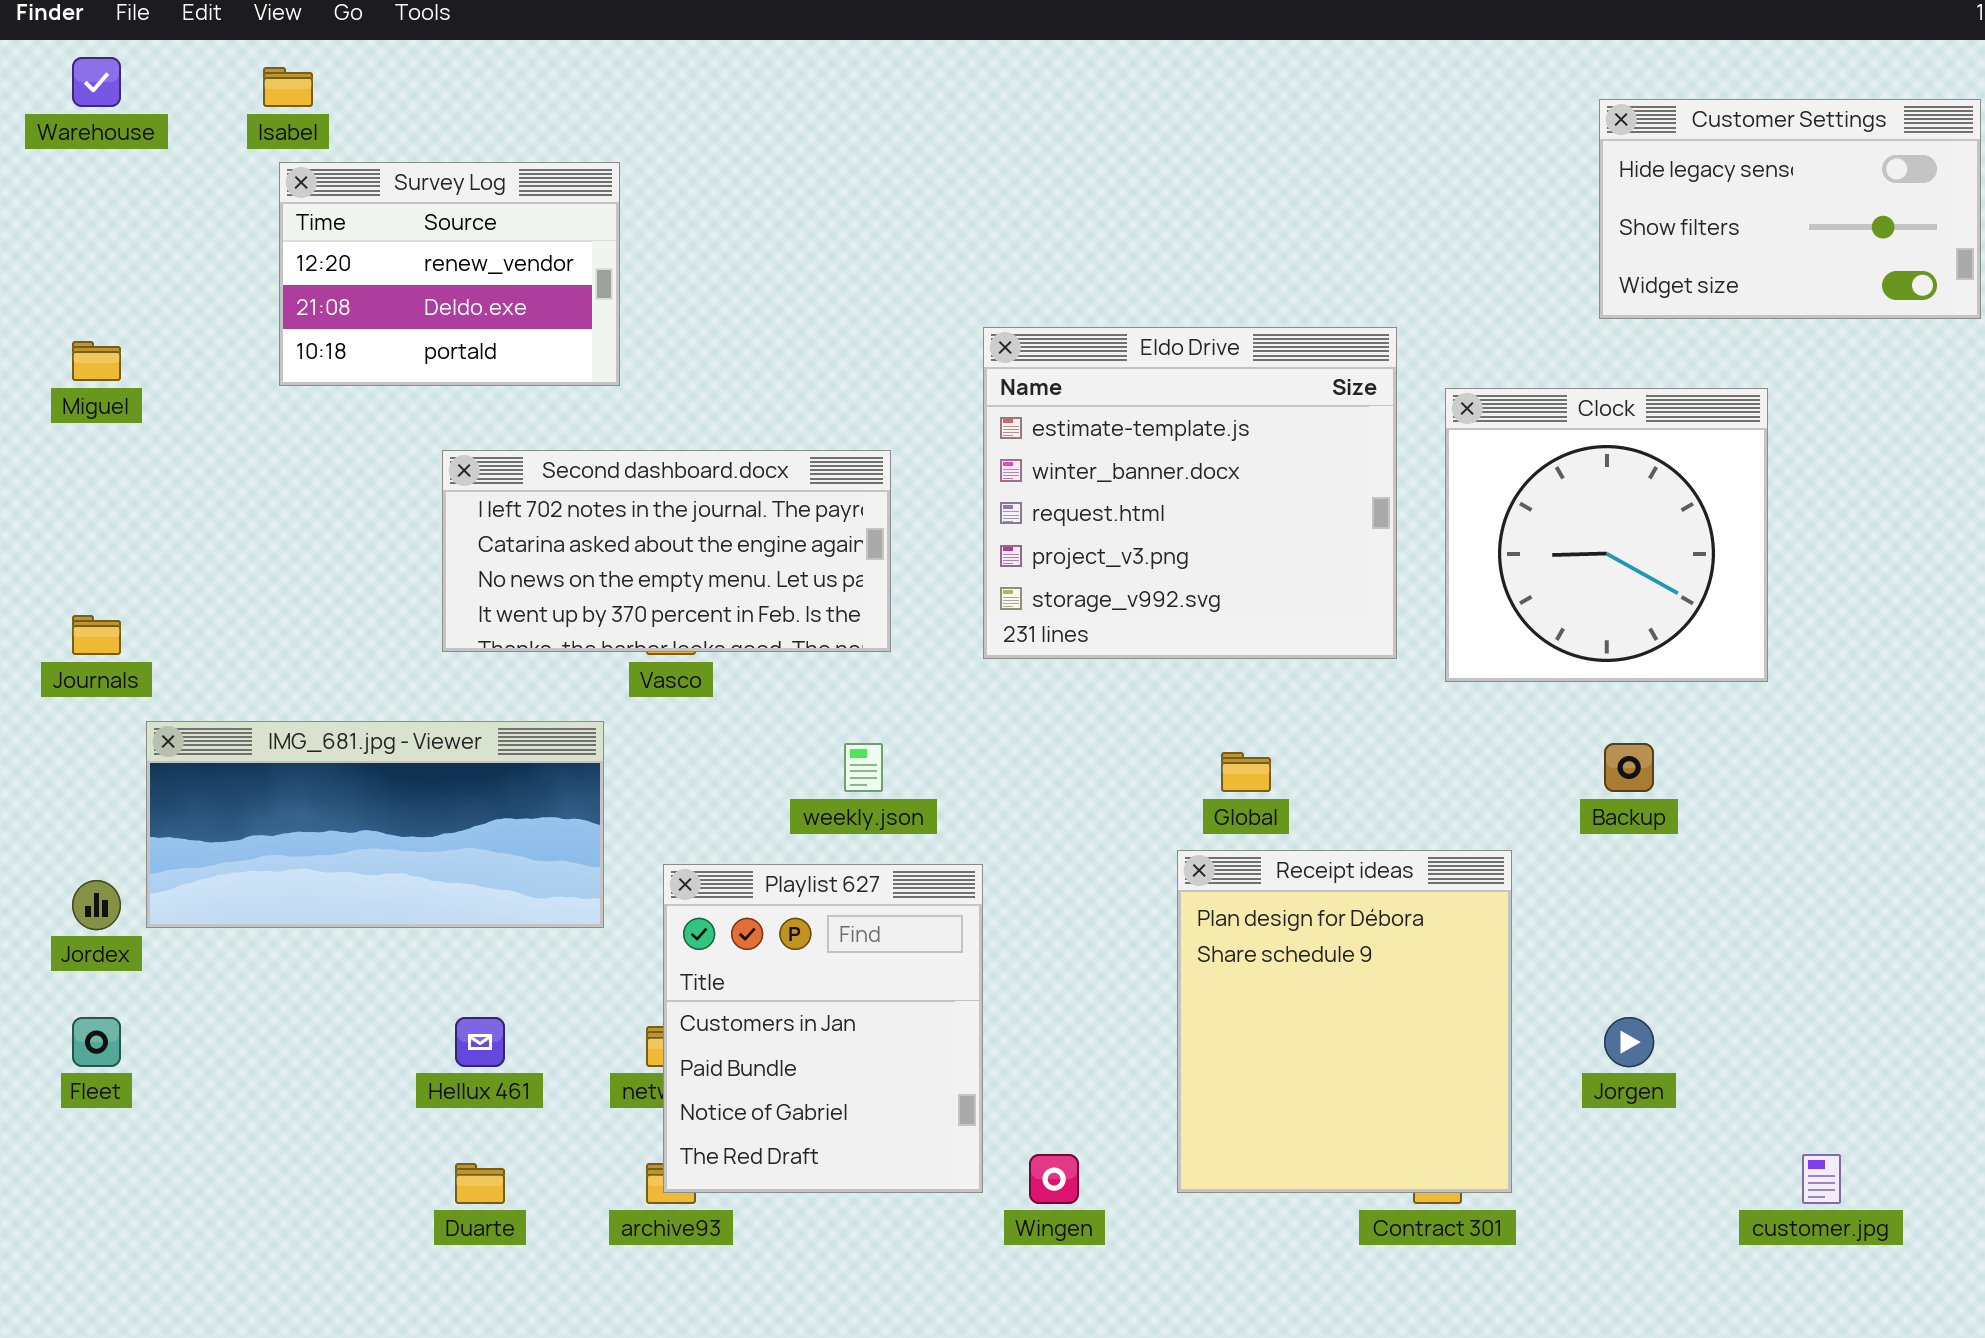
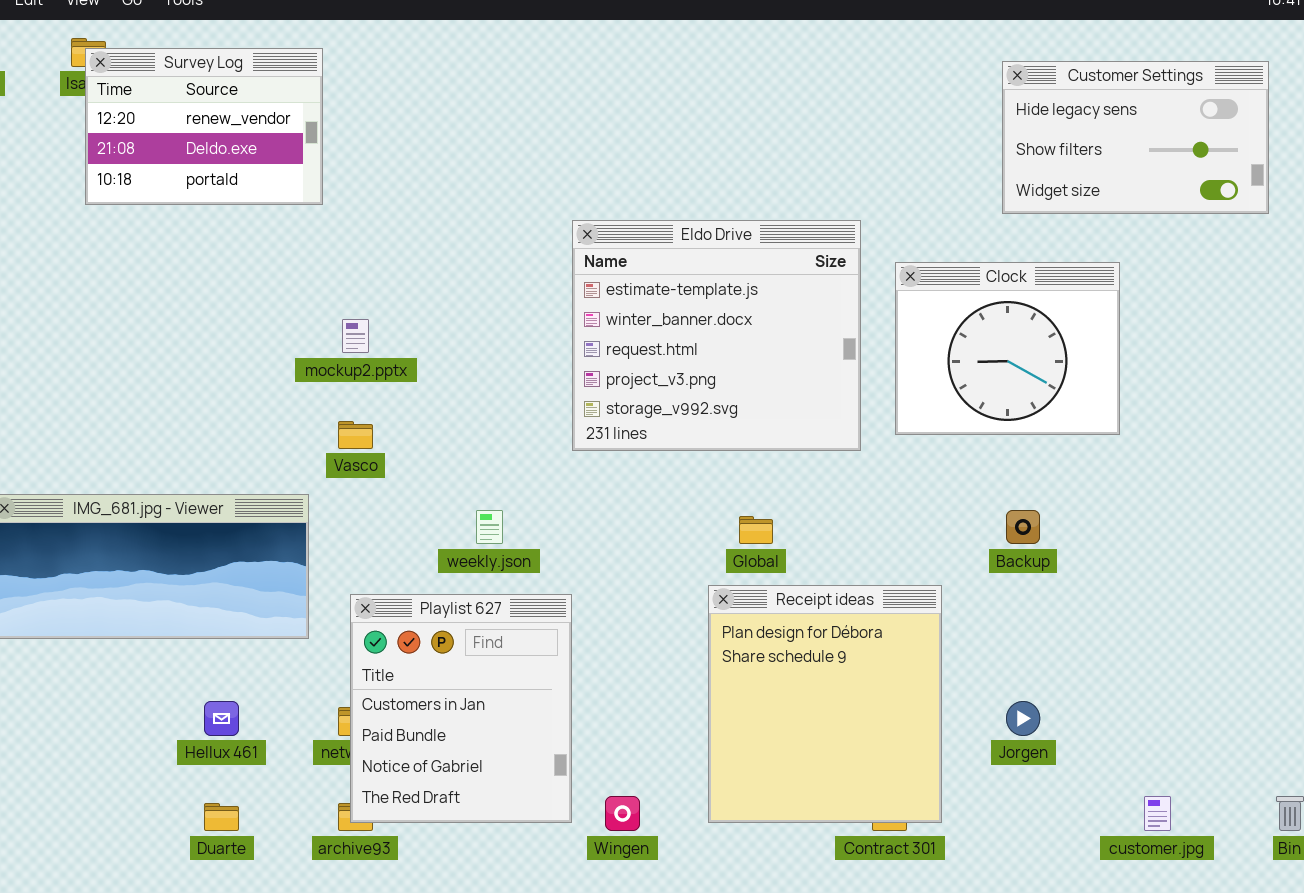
Survey Log: [279,162,620,386] -> [85,48,323,205], moved
Clock: [1445,388,1768,682] -> [895,262,1120,435], resized
Second dashboard.docx: [442,450,891,652] -> none, closed

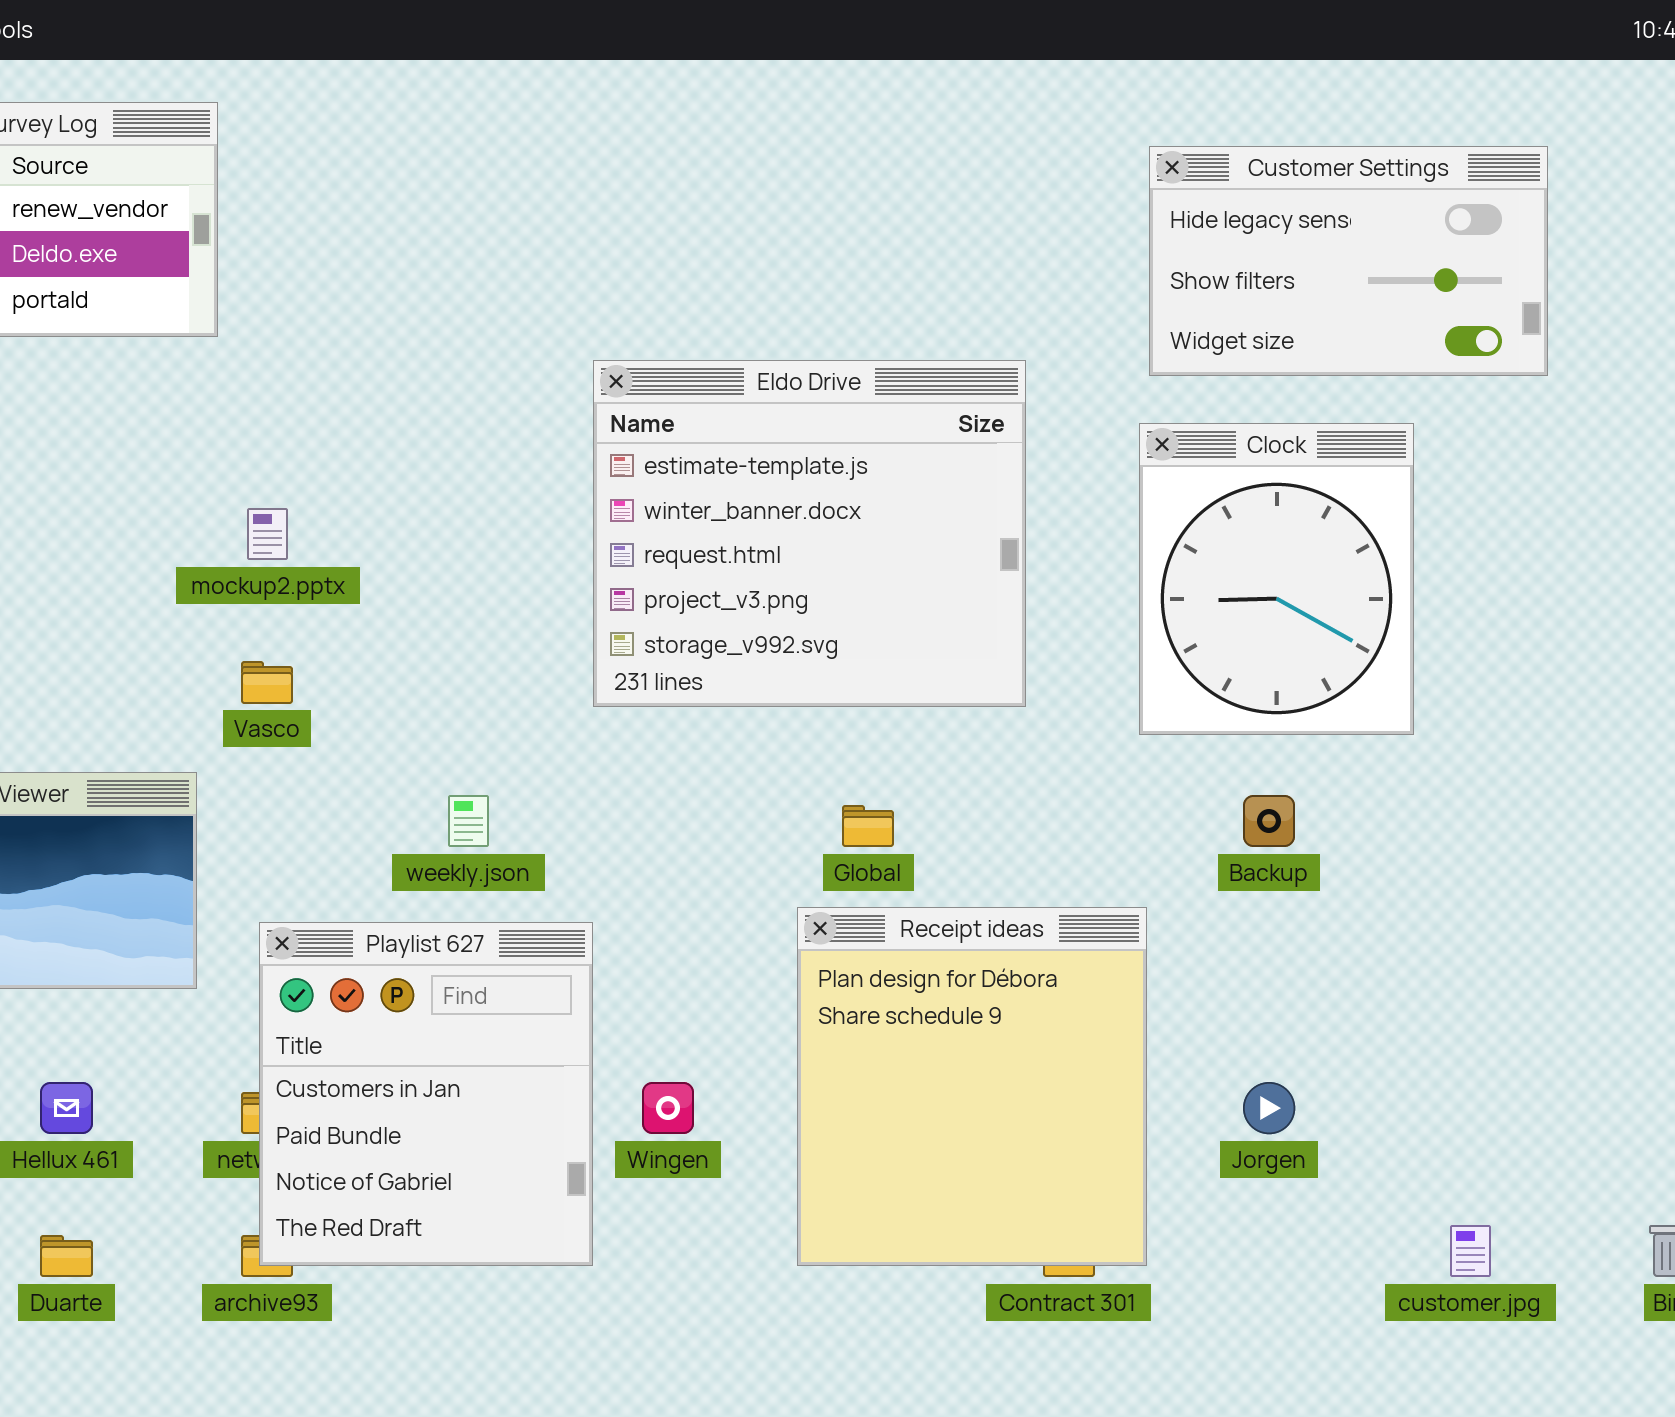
Customer Settings: [1002,61,1269,214] -> [1149,146,1548,376], moved
Clock: [895,262,1120,435] -> [1139,423,1414,735], resized
Wingen: [605,796,640,831] -> [642,1082,694,1134], moved

